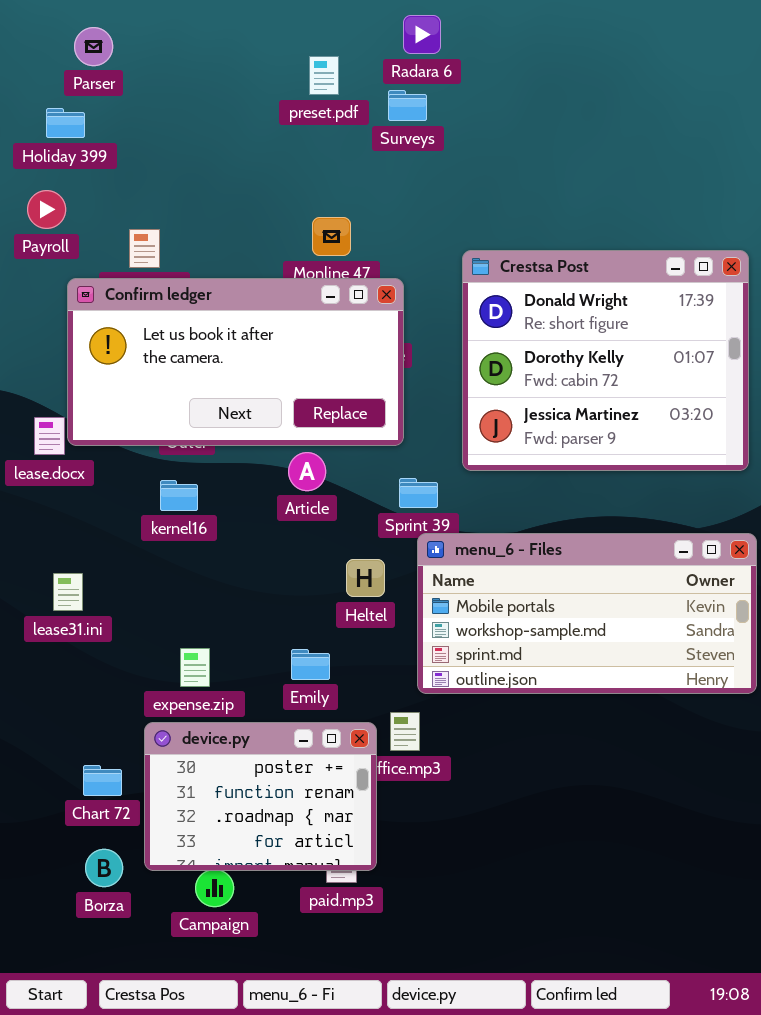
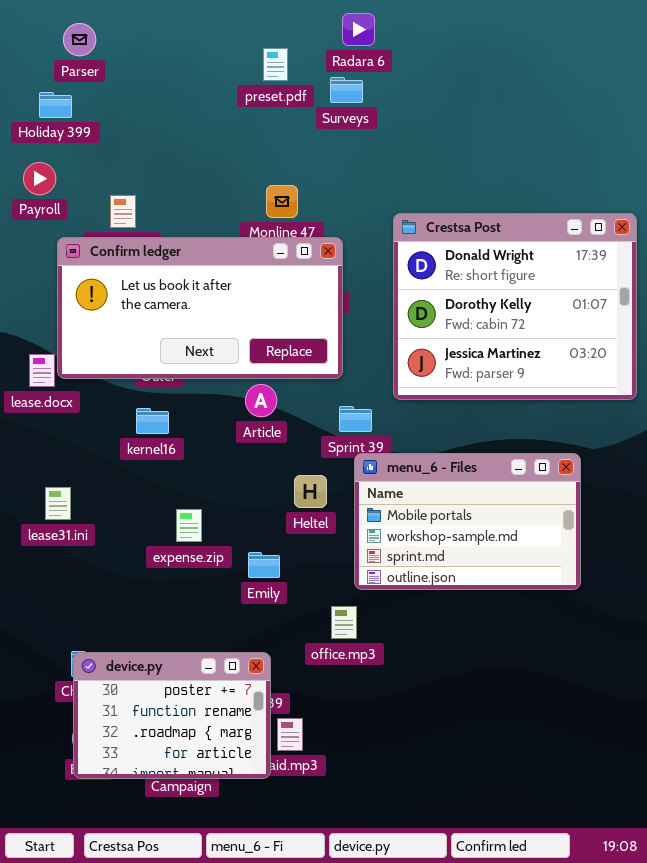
menu_6 - Files: [417,533,757,694] -> [354,453,581,590], resized
expense.zip: [180,648,210,687] -> [176,509,202,542], moved
device.py: [144,722,377,871] -> [73,652,271,779], moved

